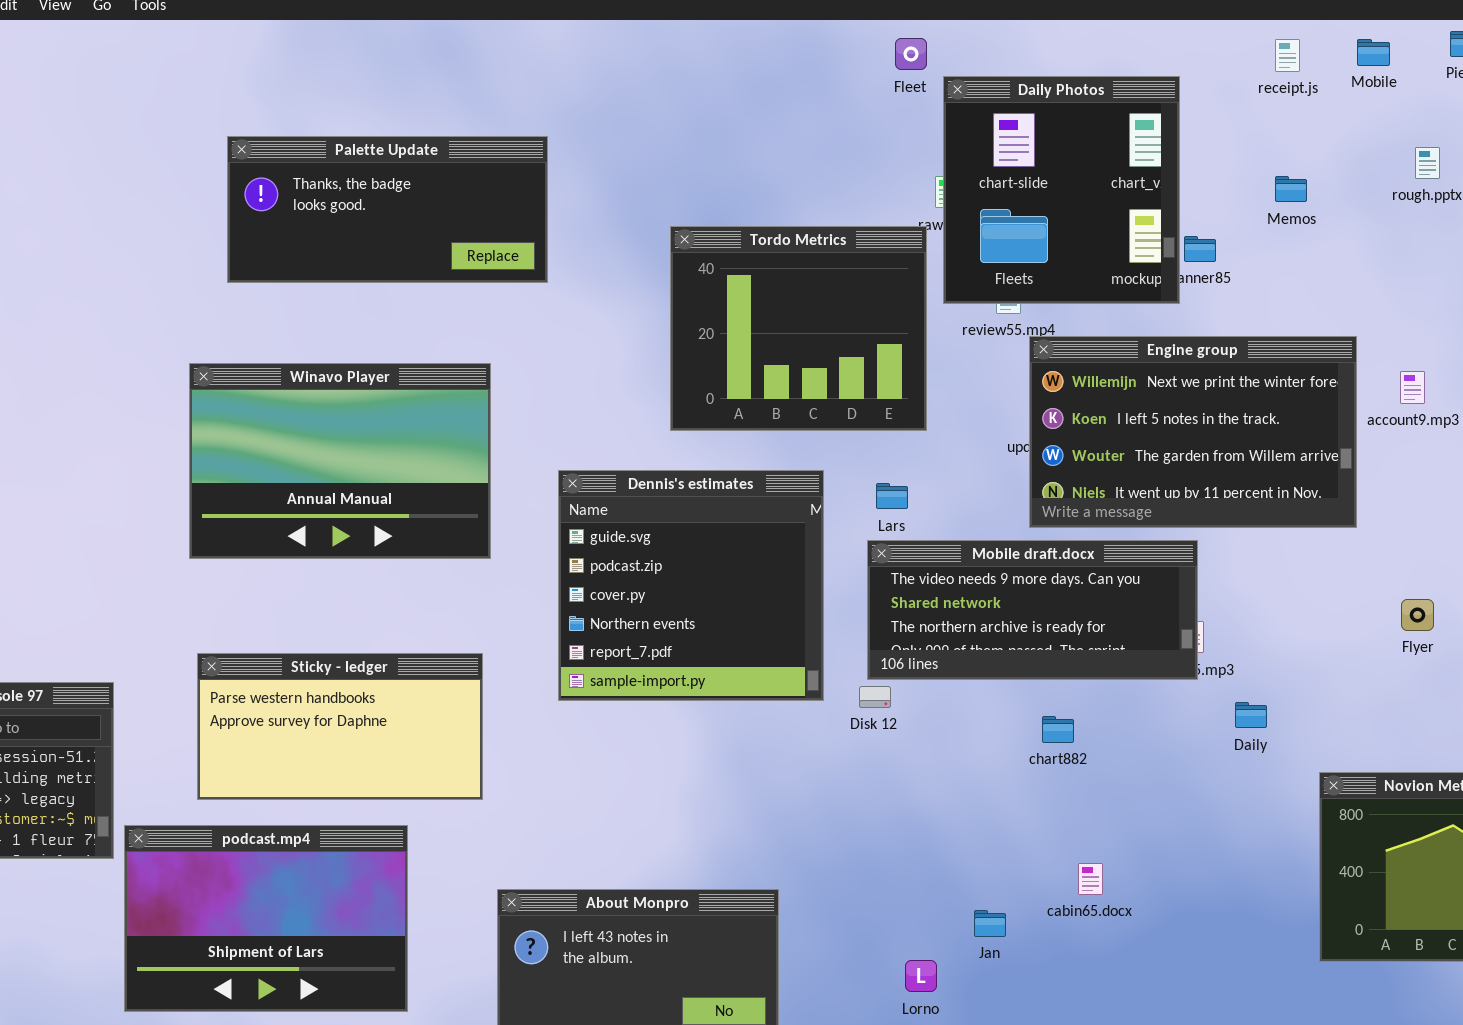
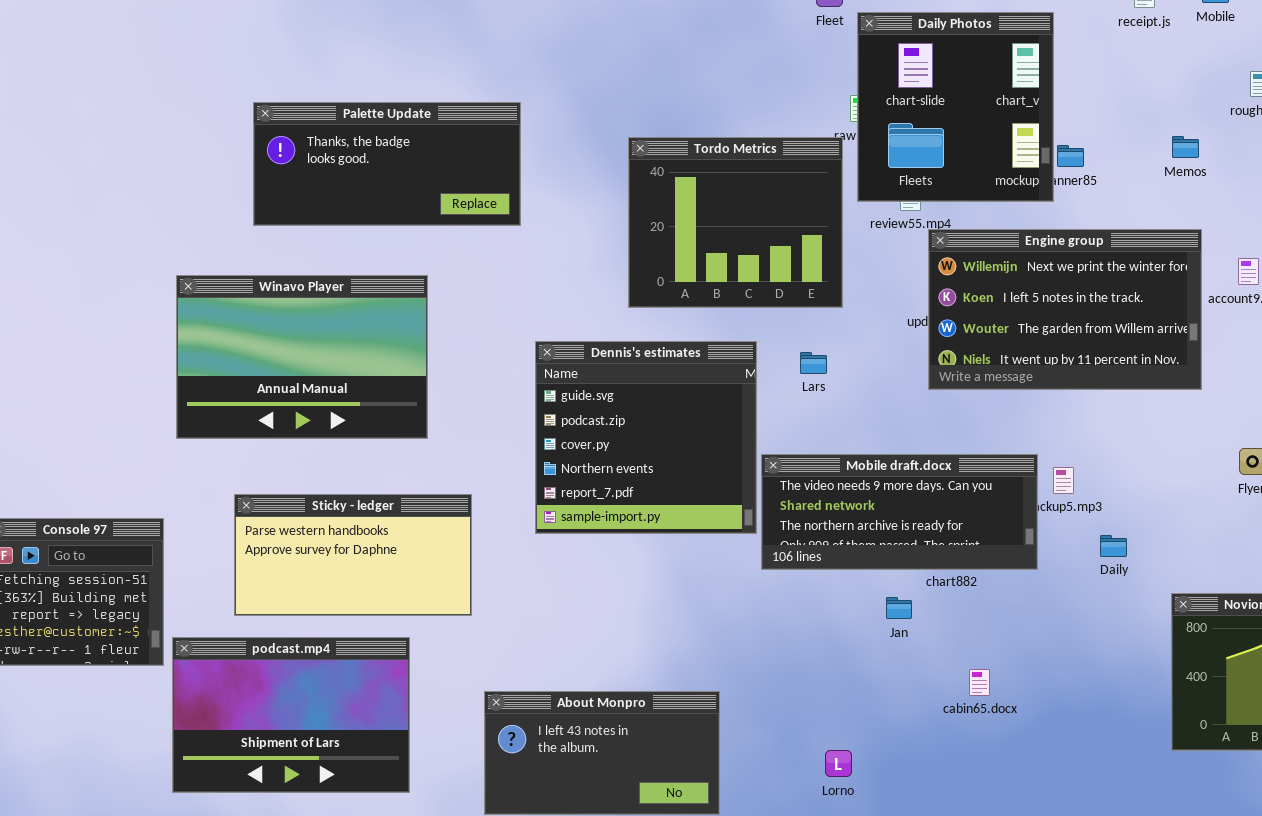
Palette Update: [227,136,548,283] -> [253,102,521,226], moved
Memos: [1275,176,1307,202] -> [1172,136,1199,158], moved
Winavo Player: [189,363,491,559] -> [176,275,428,439], moved
Mobile draft.docx: [867,540,1198,680] -> [761,454,1038,570], moved
Jan: [974,910,1006,937] -> [886,597,912,619], moved

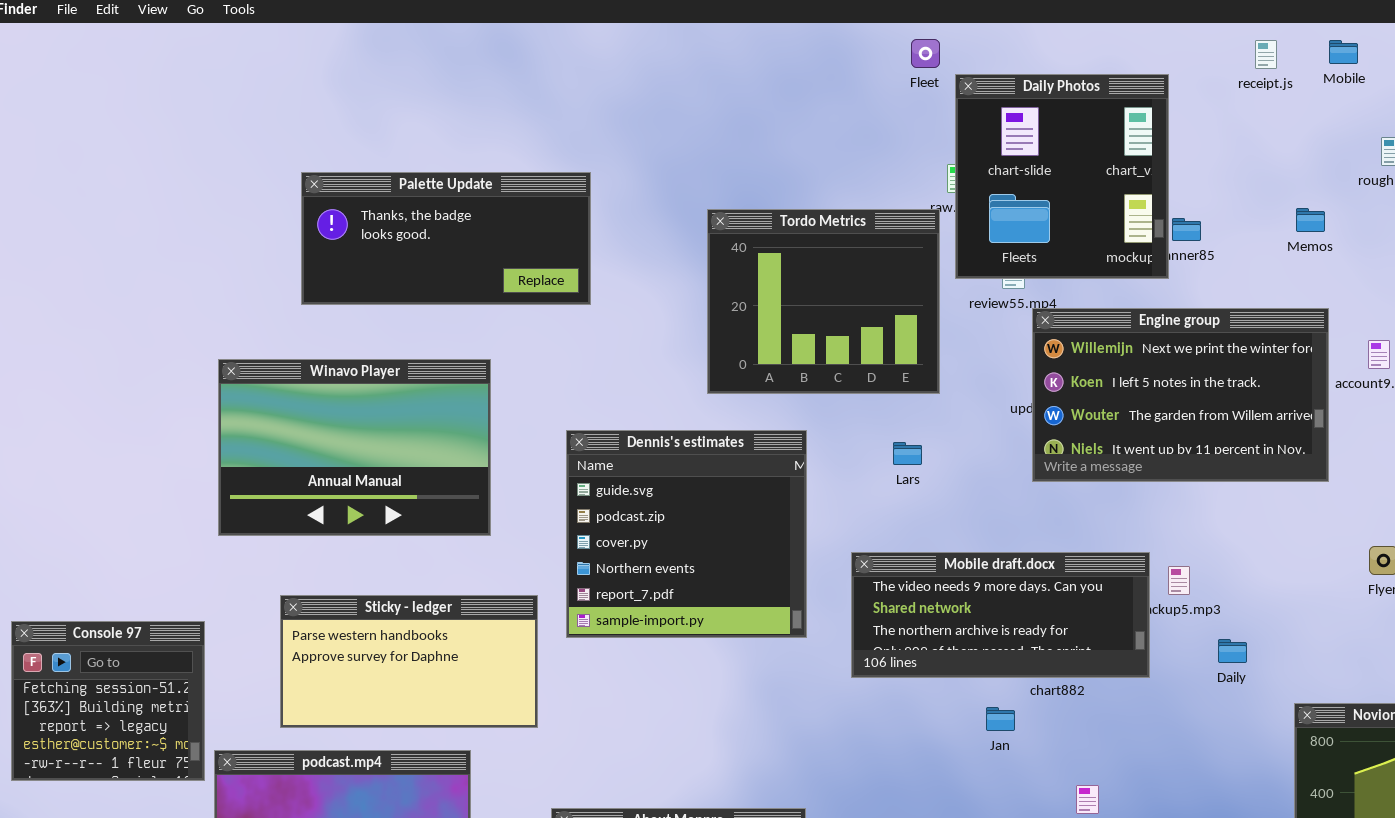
Dennis's estimates: [535,341,757,534] -> [566,430,807,638], moved

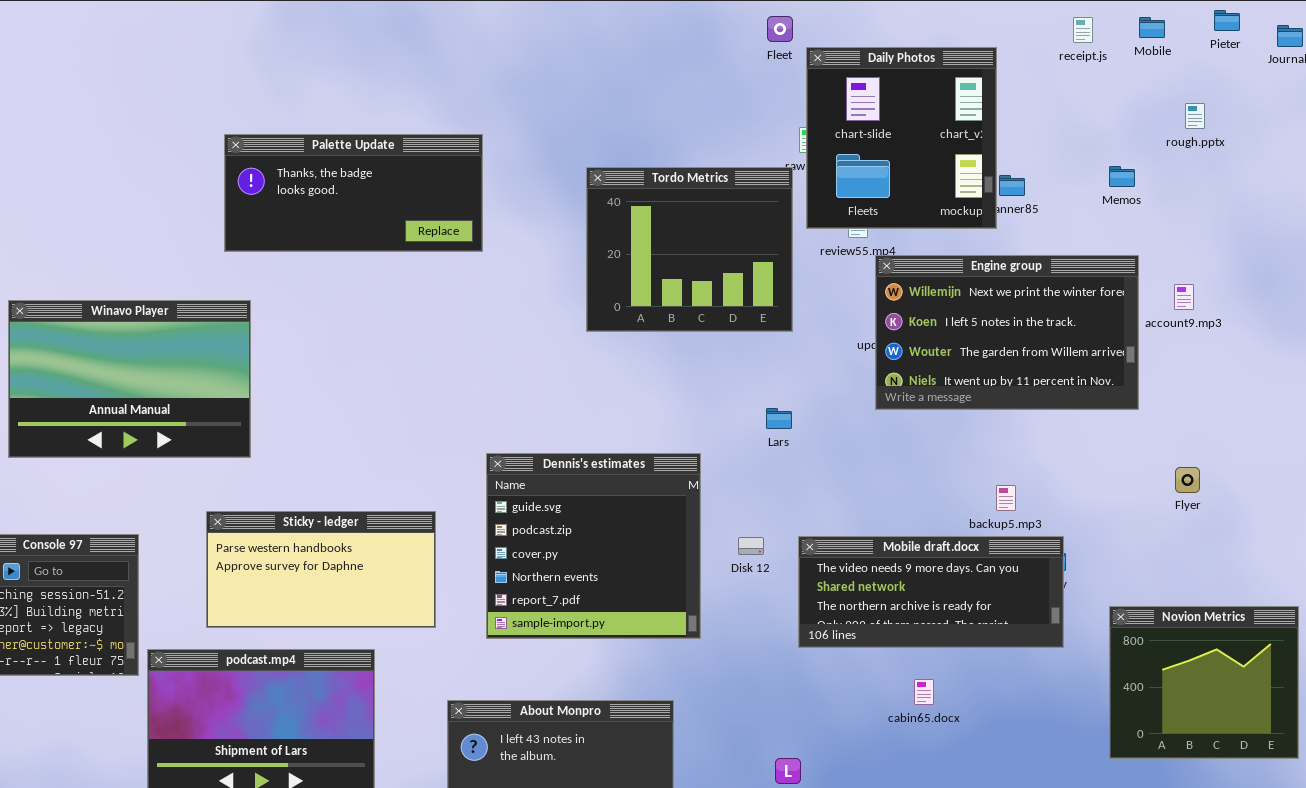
Winavo Player: [218,359,491,536] -> [8,300,251,458], moved
Dennis's estimates: [566,430,807,638] -> [486,453,701,639], moved
Lars: [893,442,922,465] -> [766,408,792,429], moved
Mobile draft.docx: [851,552,1150,678] -> [798,536,1064,648], moved

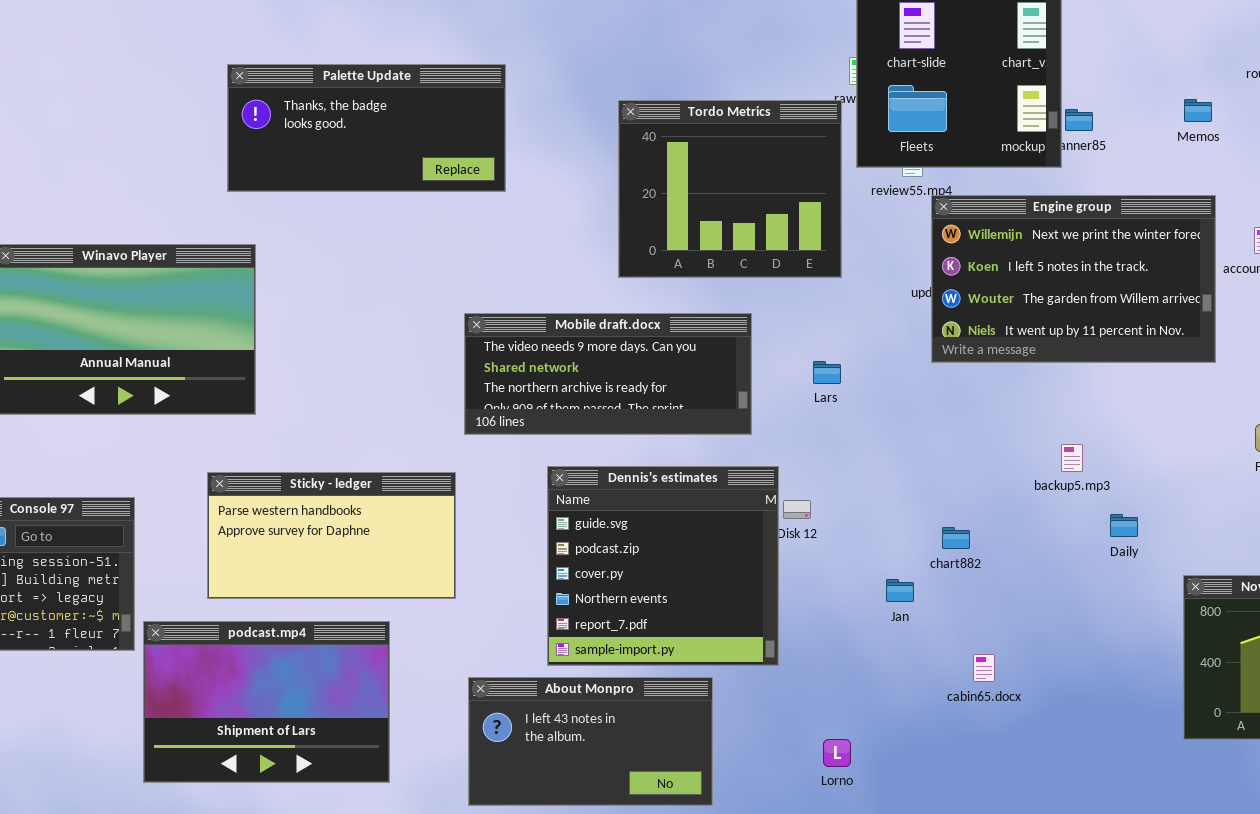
Dennis's estimates: [486,453,701,639] -> [547,466,779,666], moved
Mobile draft.docx: [798,536,1064,648] -> [464,313,752,435], moved

